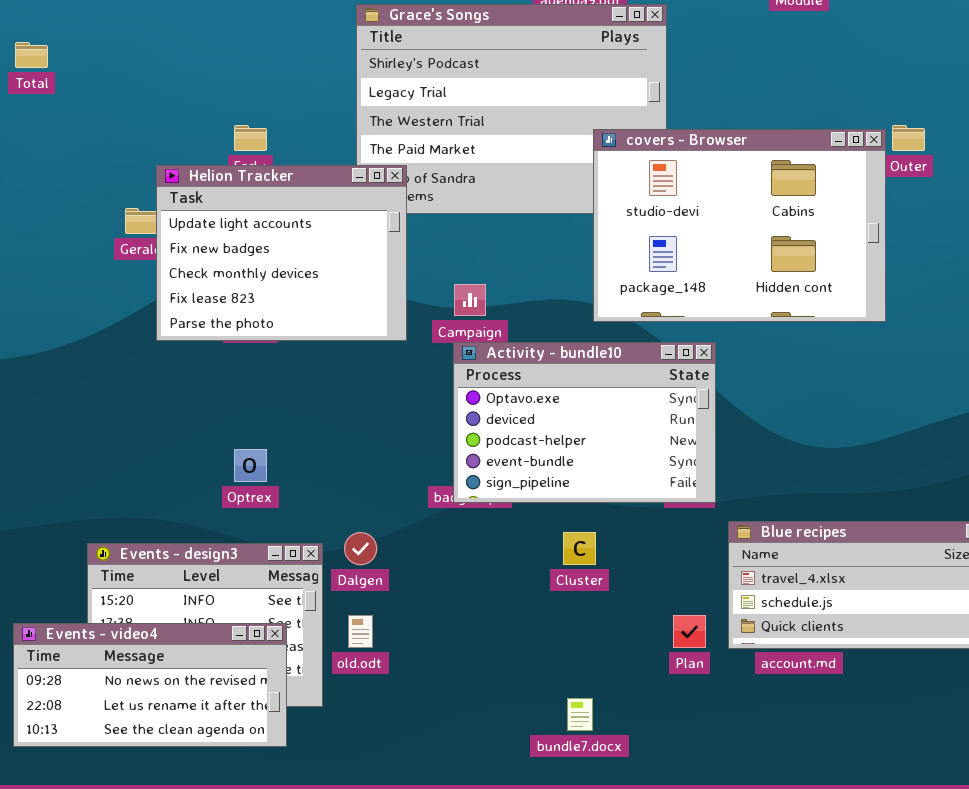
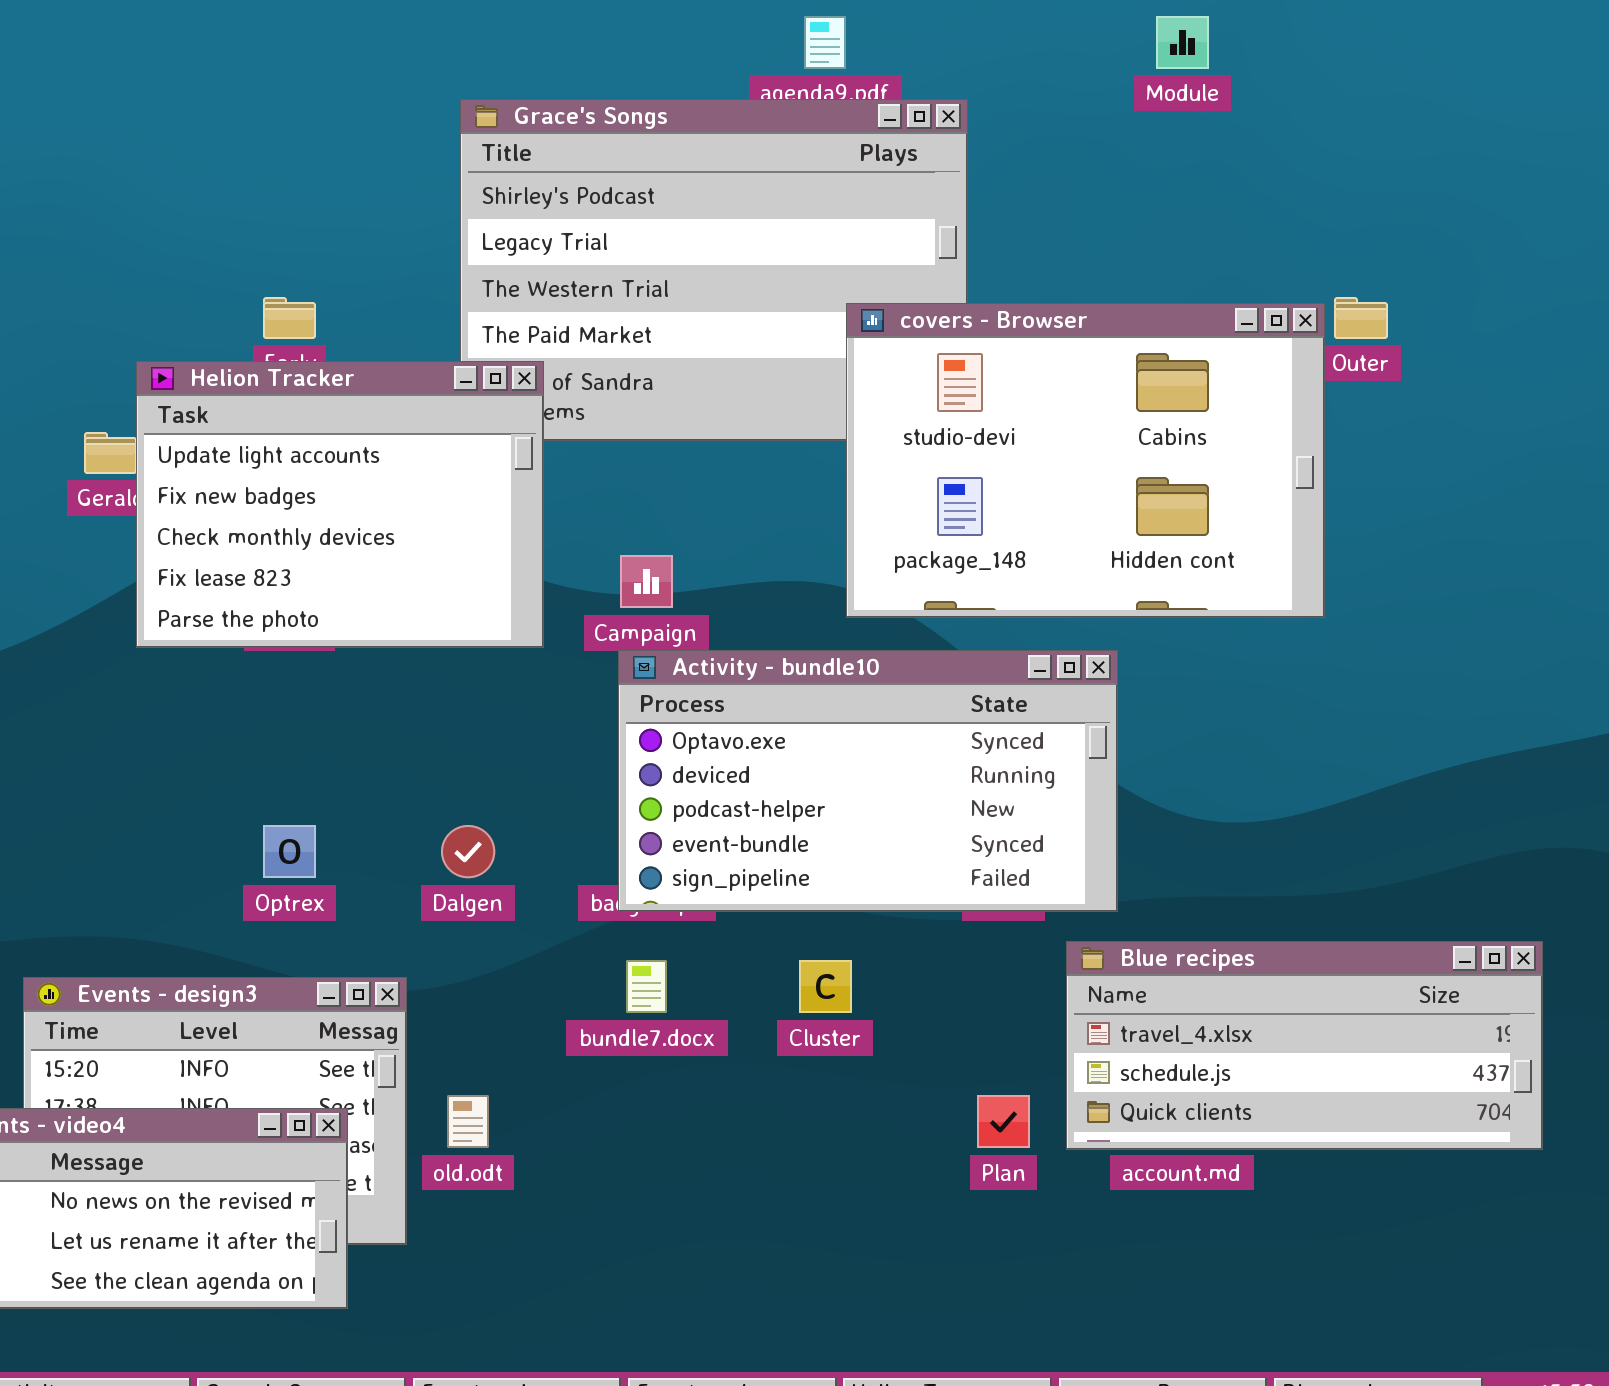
Activity - bundle10: [453,342,716,503] -> [618,650,1118,912], resized
Dalgen: [344,532,377,565] -> [441,825,495,878], moved
bundle7.docx: [567,698,593,731] -> [626,960,667,1013], moved

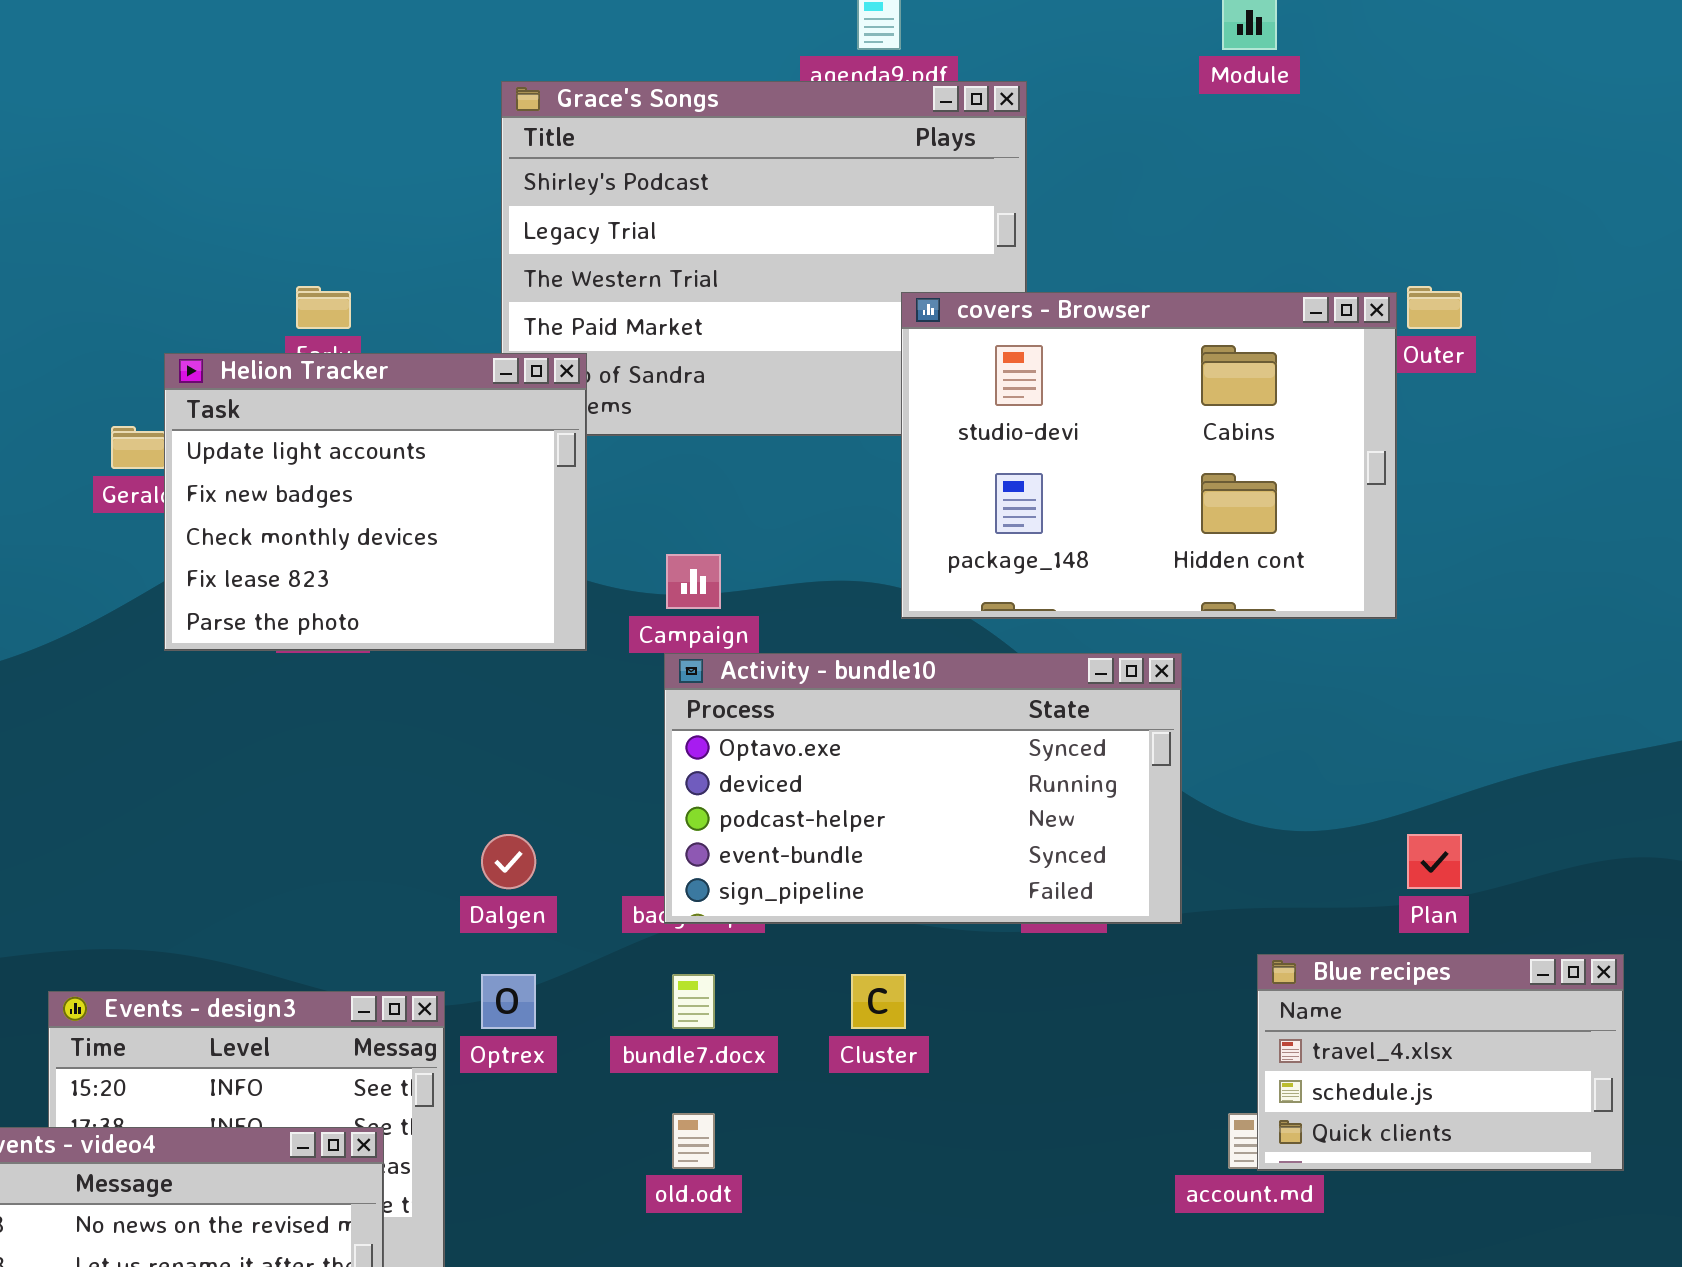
Optrex: [263,825,316,878] -> [481,974,536,1029], moved
Blue recipes: [1066,941,1543,1150] -> [1257,954,1624,1171], resized
old.odt: [447,1095,489,1148] -> [672,1113,715,1169], moved
Plan: [977,1095,1030,1148] -> [1407,834,1462,889], moved

